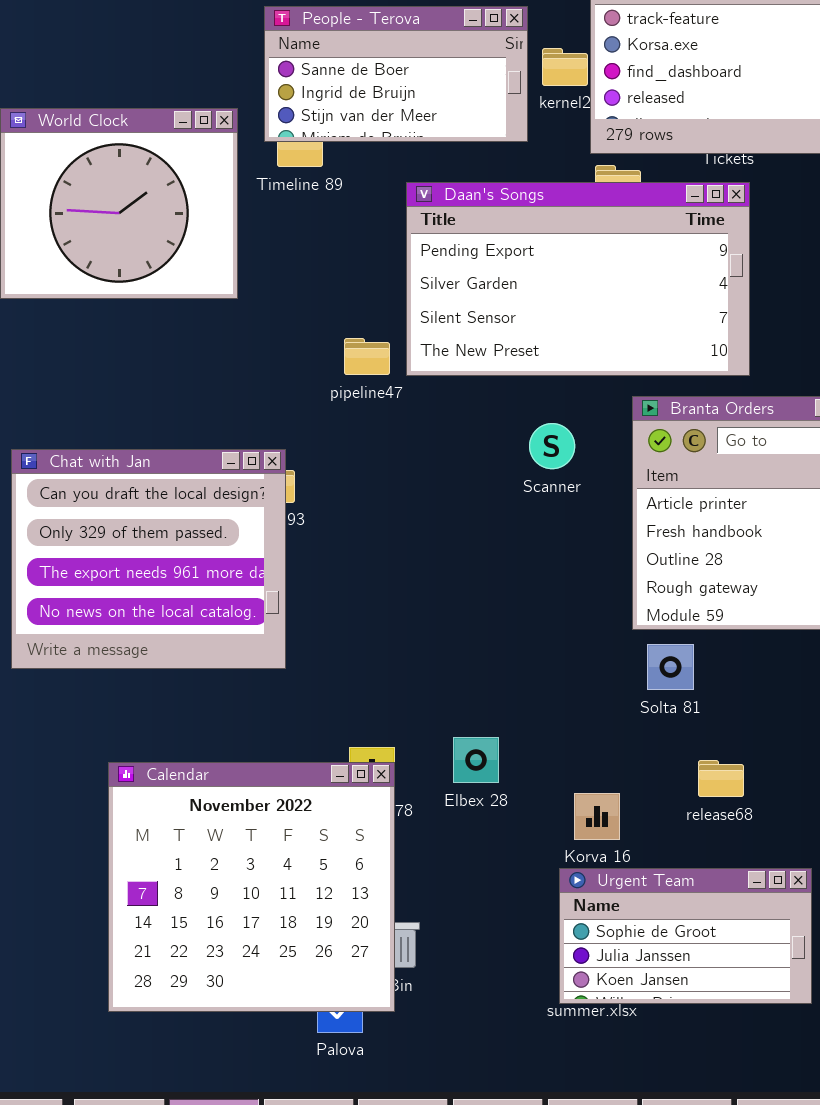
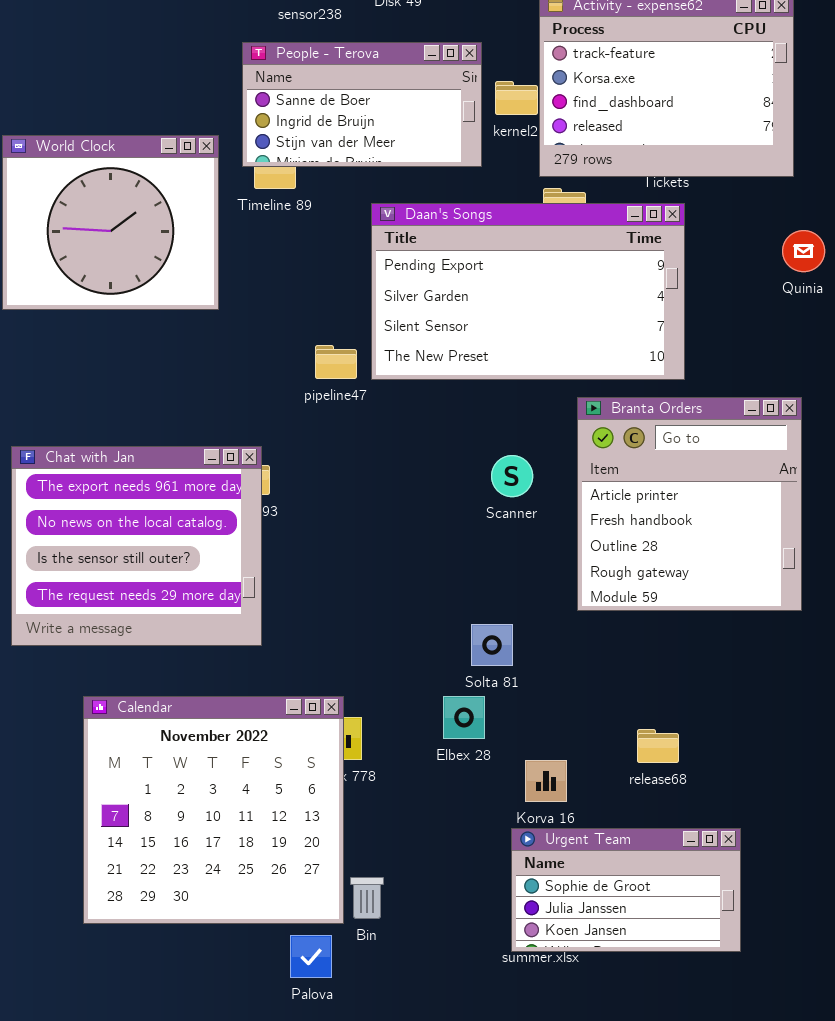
Scanner: [529,423,575,469] -> [491,455,533,497], moved
Chat with Jan: [11,449,286,669] -> [11,446,262,646], scrolled down 2 rows
Solta 81: [647,644,694,690] -> [471,624,513,666], moved
Elbex 28: [453,737,499,783] -> [443,696,485,739], moved
Calendar: [108,762,395,1012] -> [83,696,344,924], moved

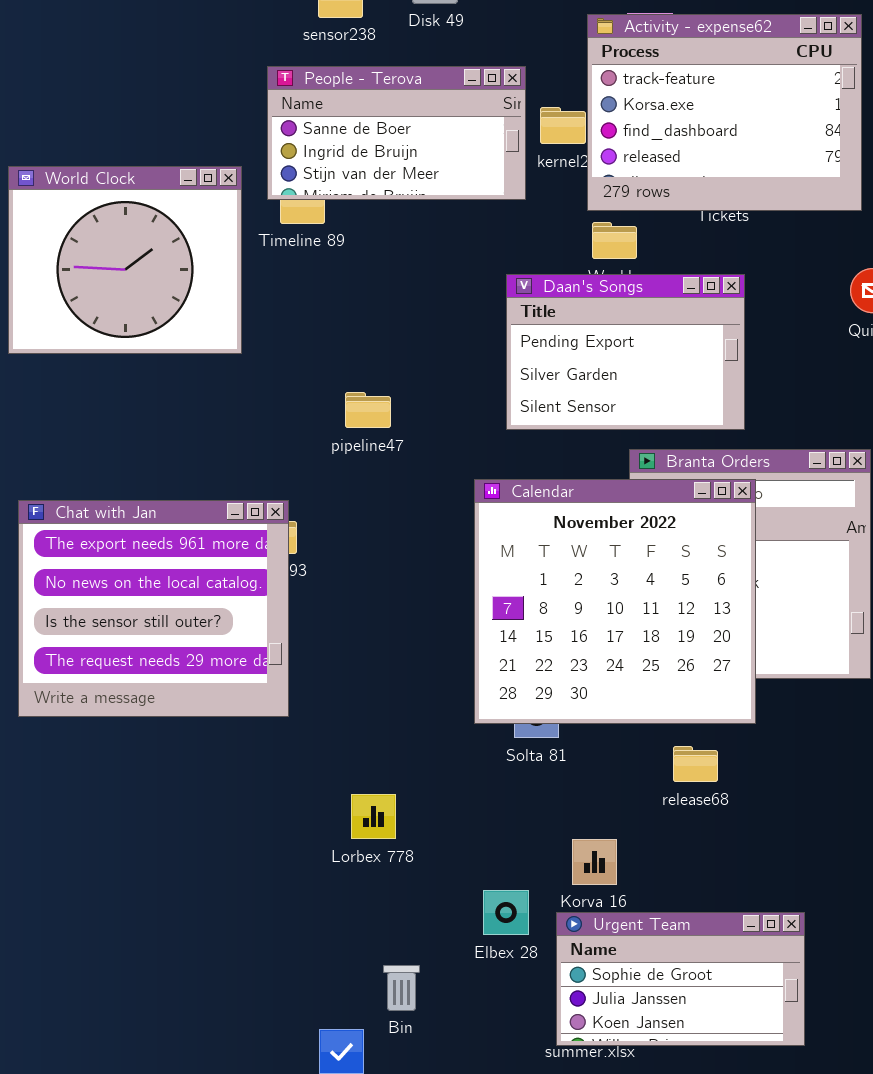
Daan's Songs: [371,203,685,380] -> [506,274,745,430], resized
Calendar: [83,696,344,924] -> [474,479,756,724], moved
Elbex 28: [443,696,485,739] -> [483,890,529,935], moved
release68: [637,729,679,763] -> [673,746,718,782], moved

